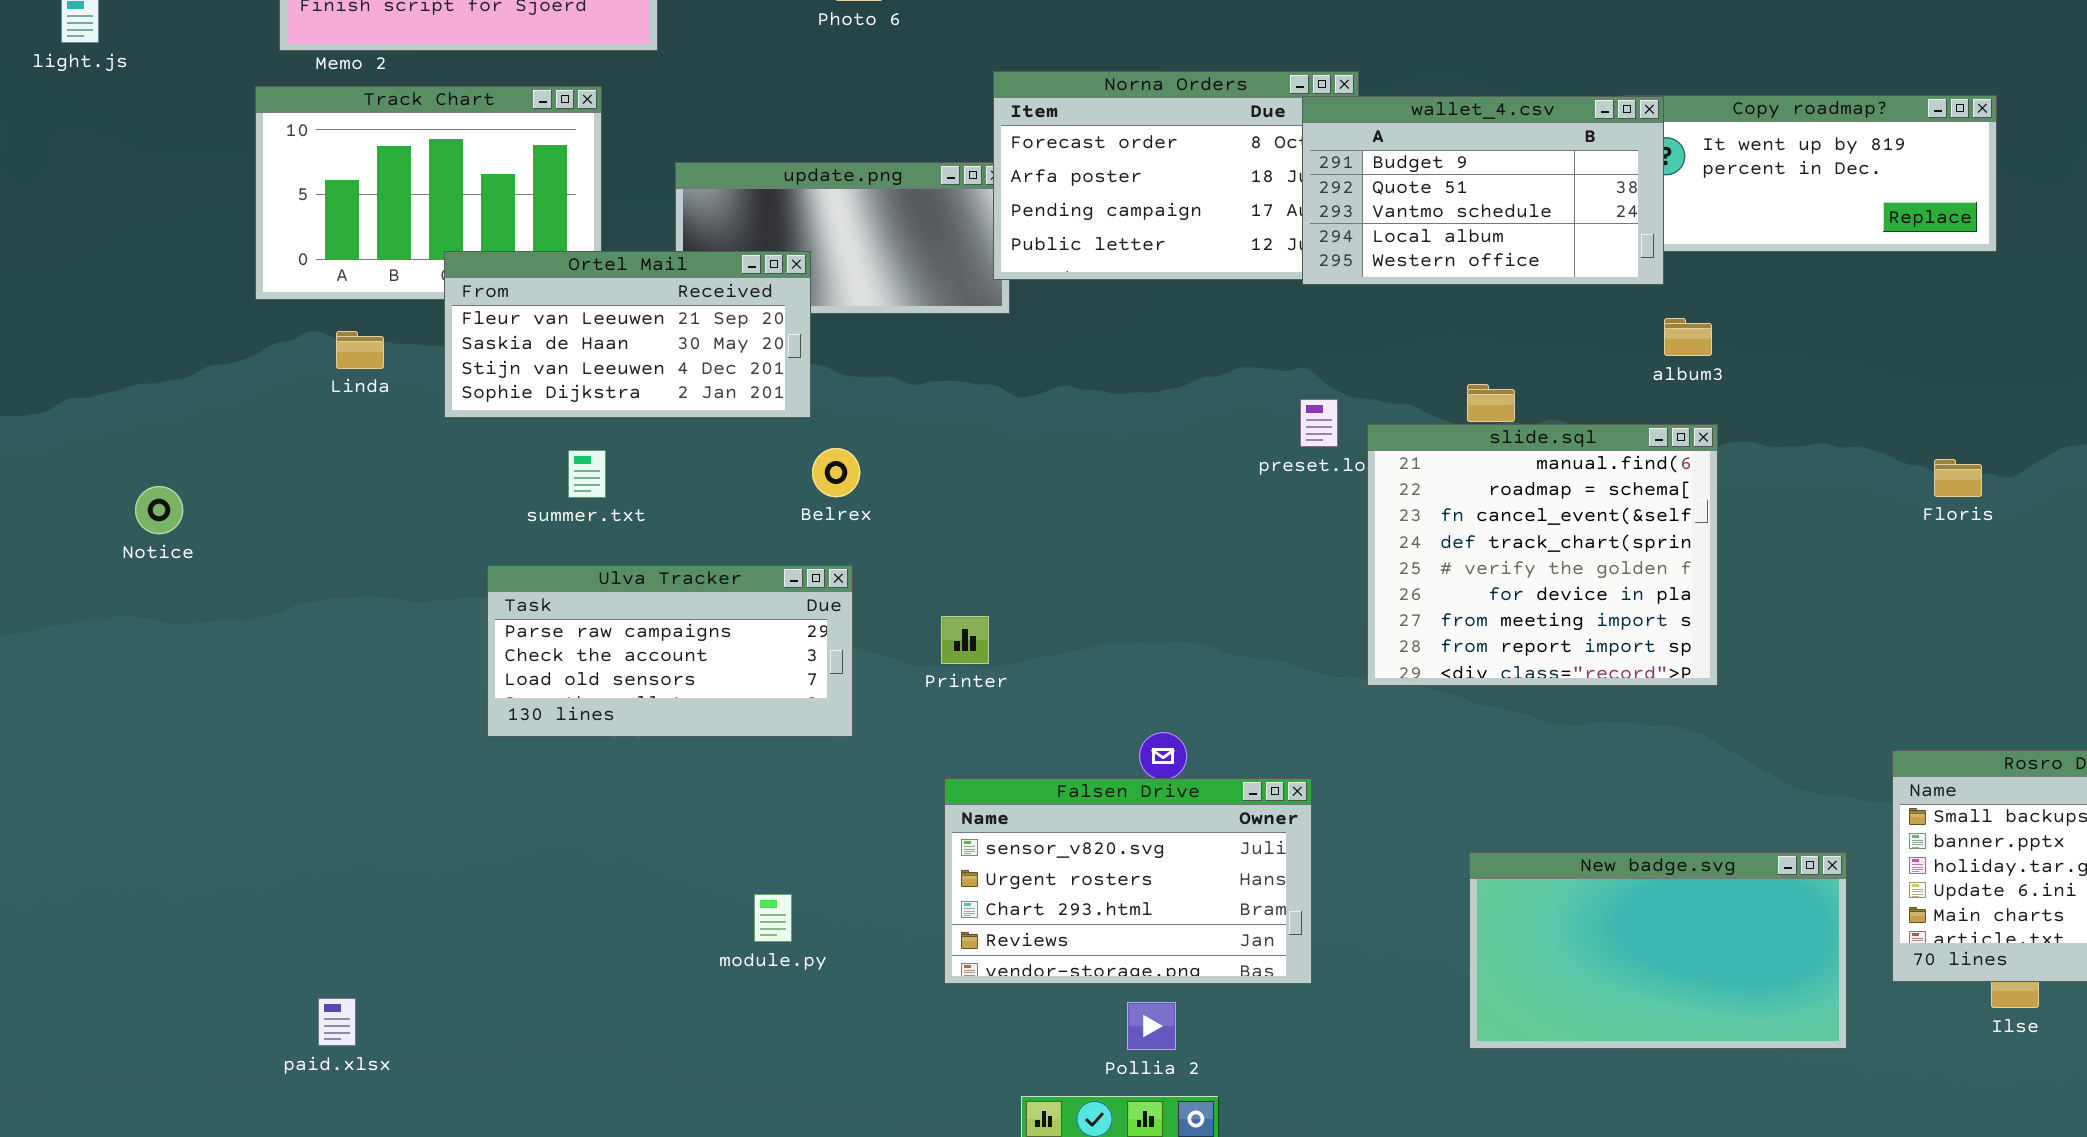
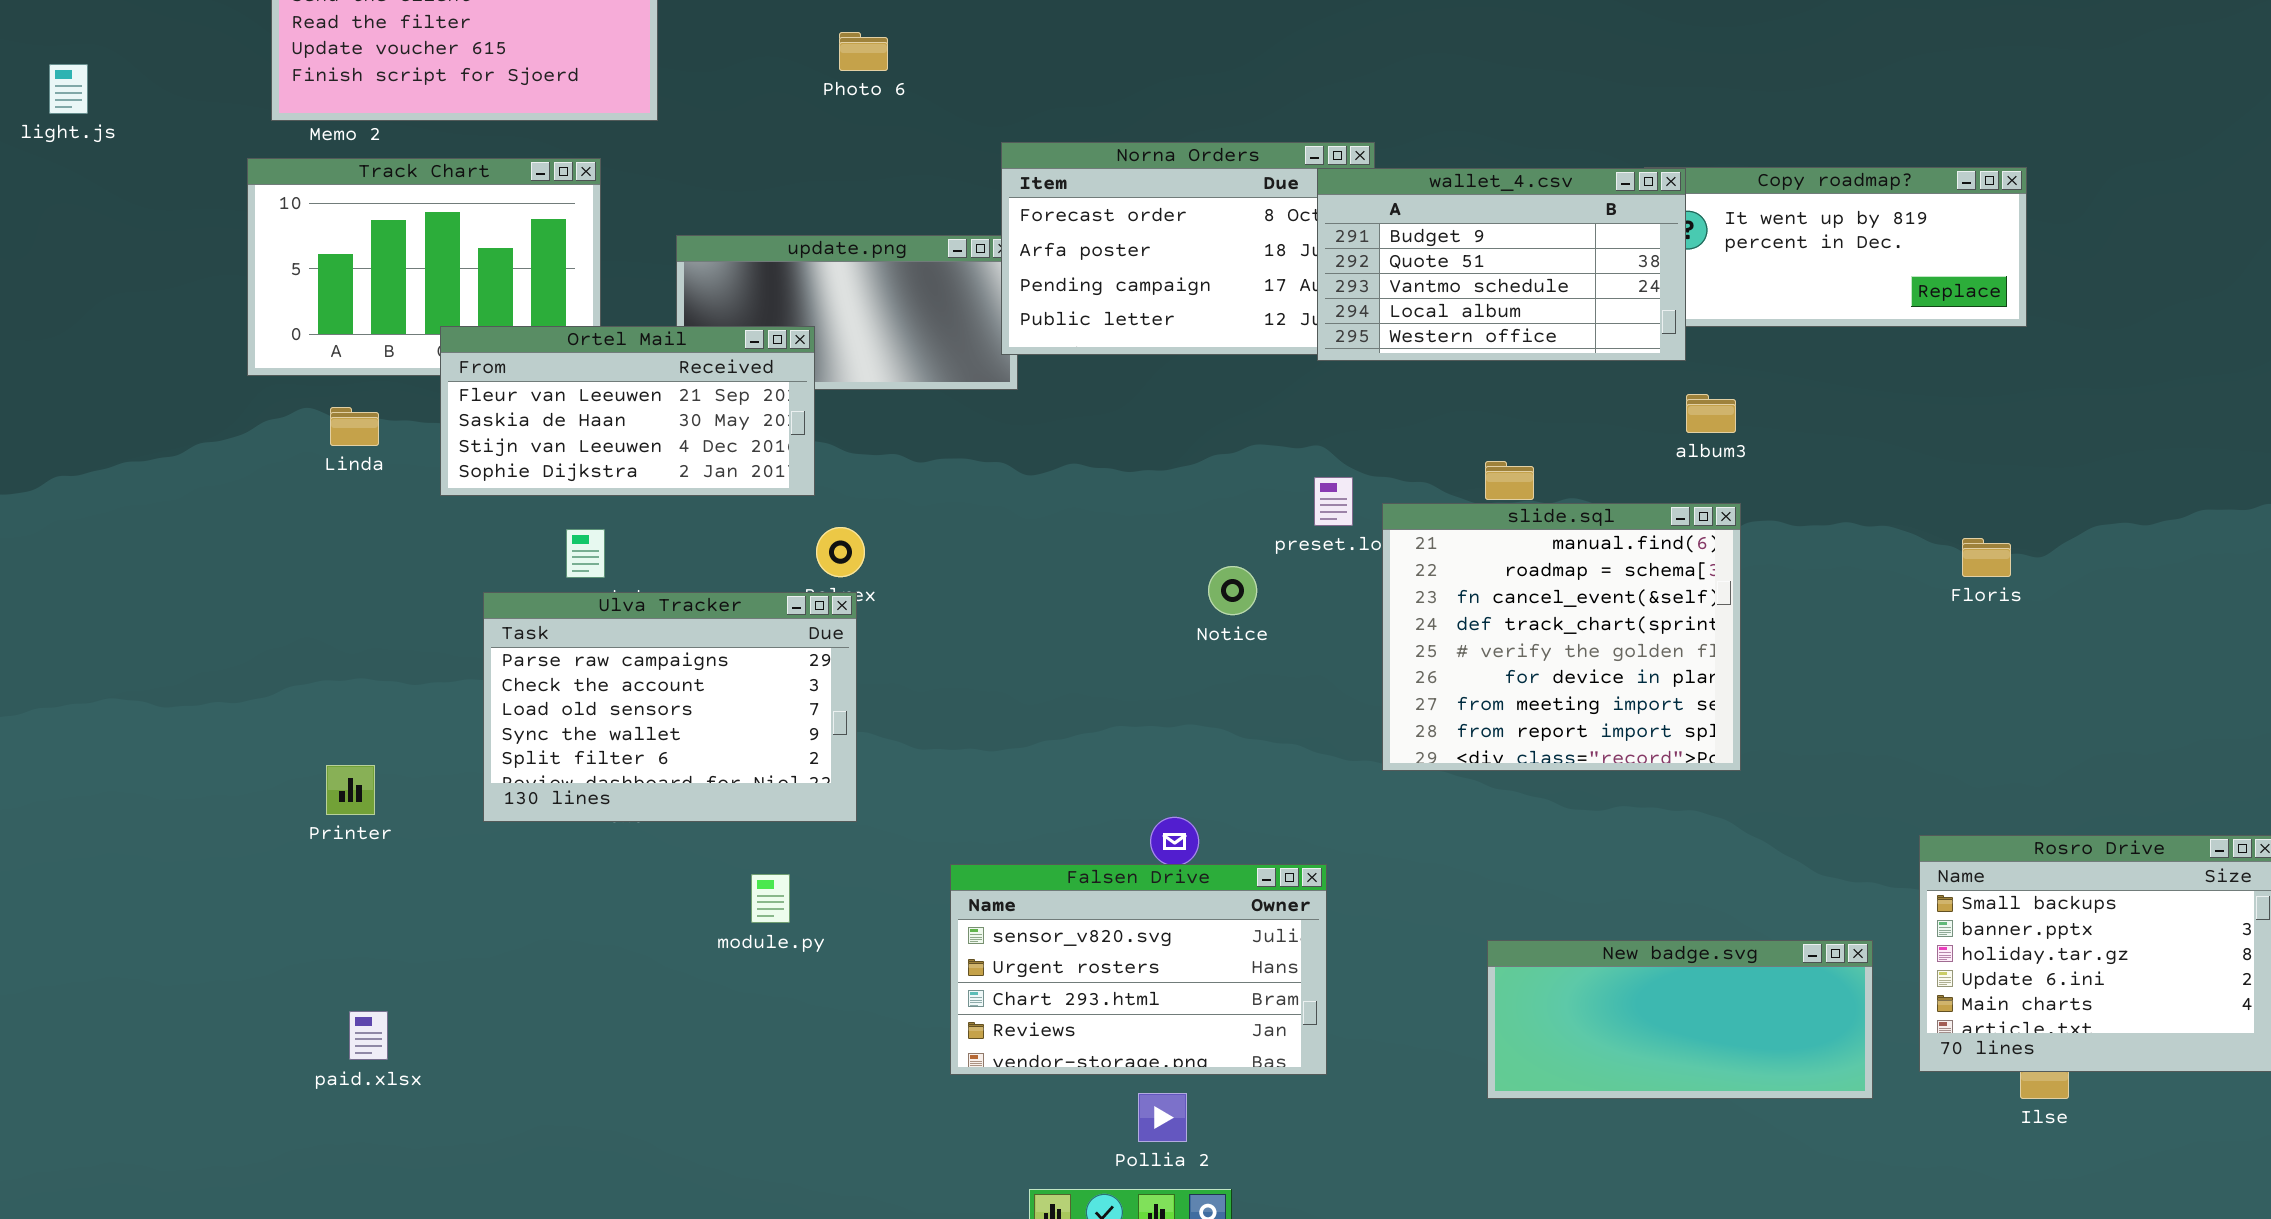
Notice: [135,486,183,534] -> [1208,566,1257,615], moved
Ulva Tracker: [487,565,853,737] -> [483,592,857,822], resized
Printer: [941,616,989,664] -> [326,765,375,815], moved
New badge.svg: [1469,852,1847,1049] -> [1487,940,1873,1099], resized
module.py: [754,894,792,942] -> [751,874,790,923], moved
paid.xlsx: [318,998,356,1046] -> [349,1011,388,1060], moved

